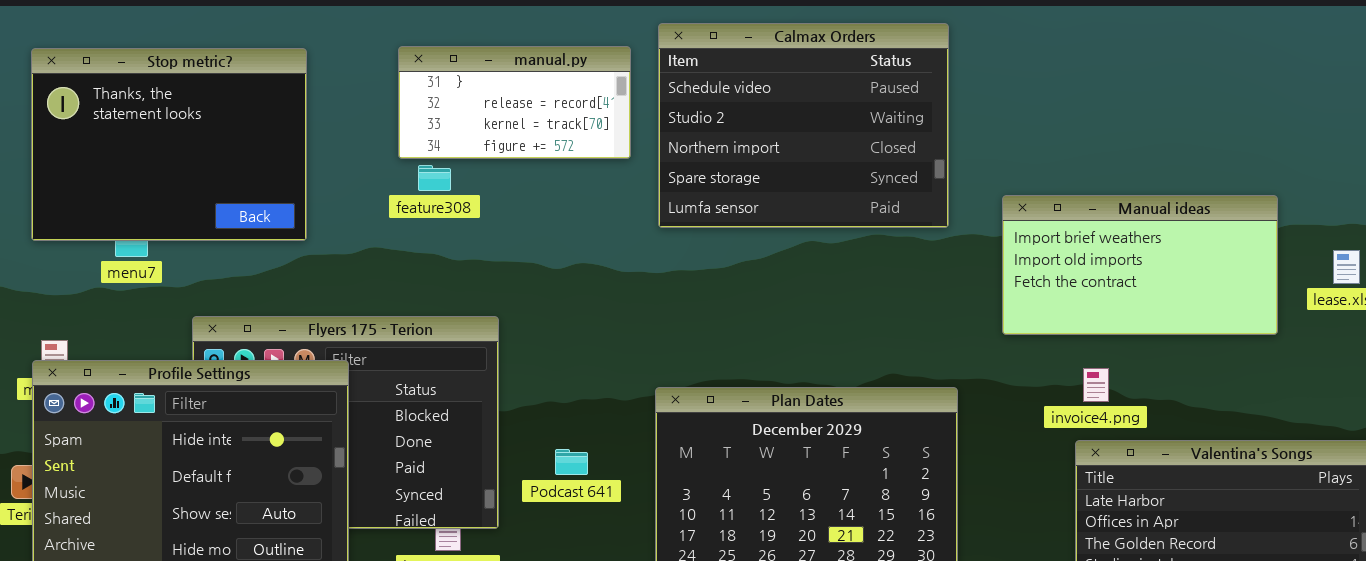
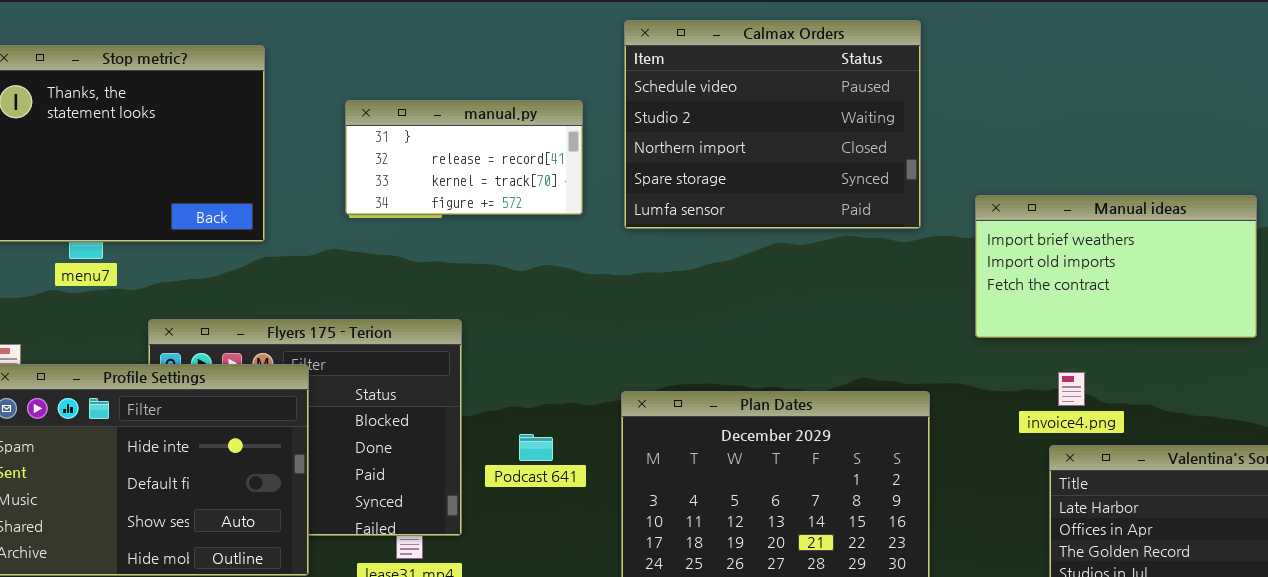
manual.py: [398,46,631,159] -> [345,100,583,215], moved
Podcast 641: [555,449,588,475] -> [519,434,553,461], moved

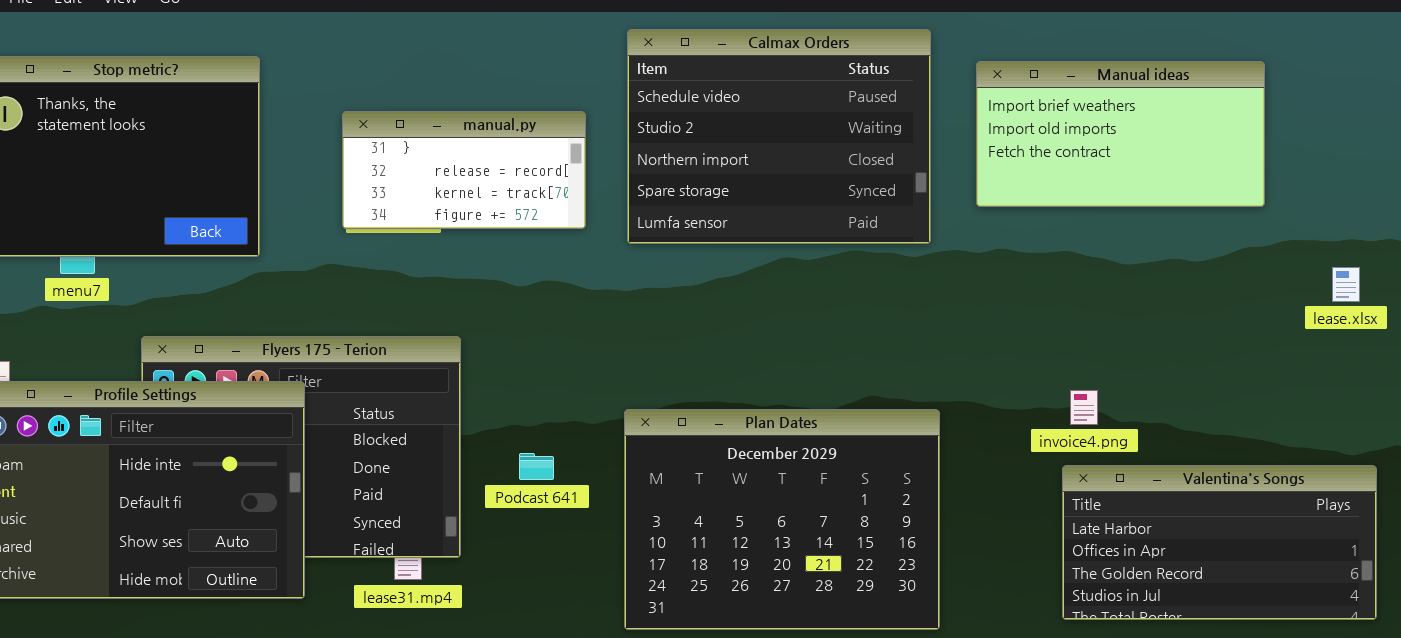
Manual ideas: [975,195,1257,338] -> [976,61,1265,207], moved

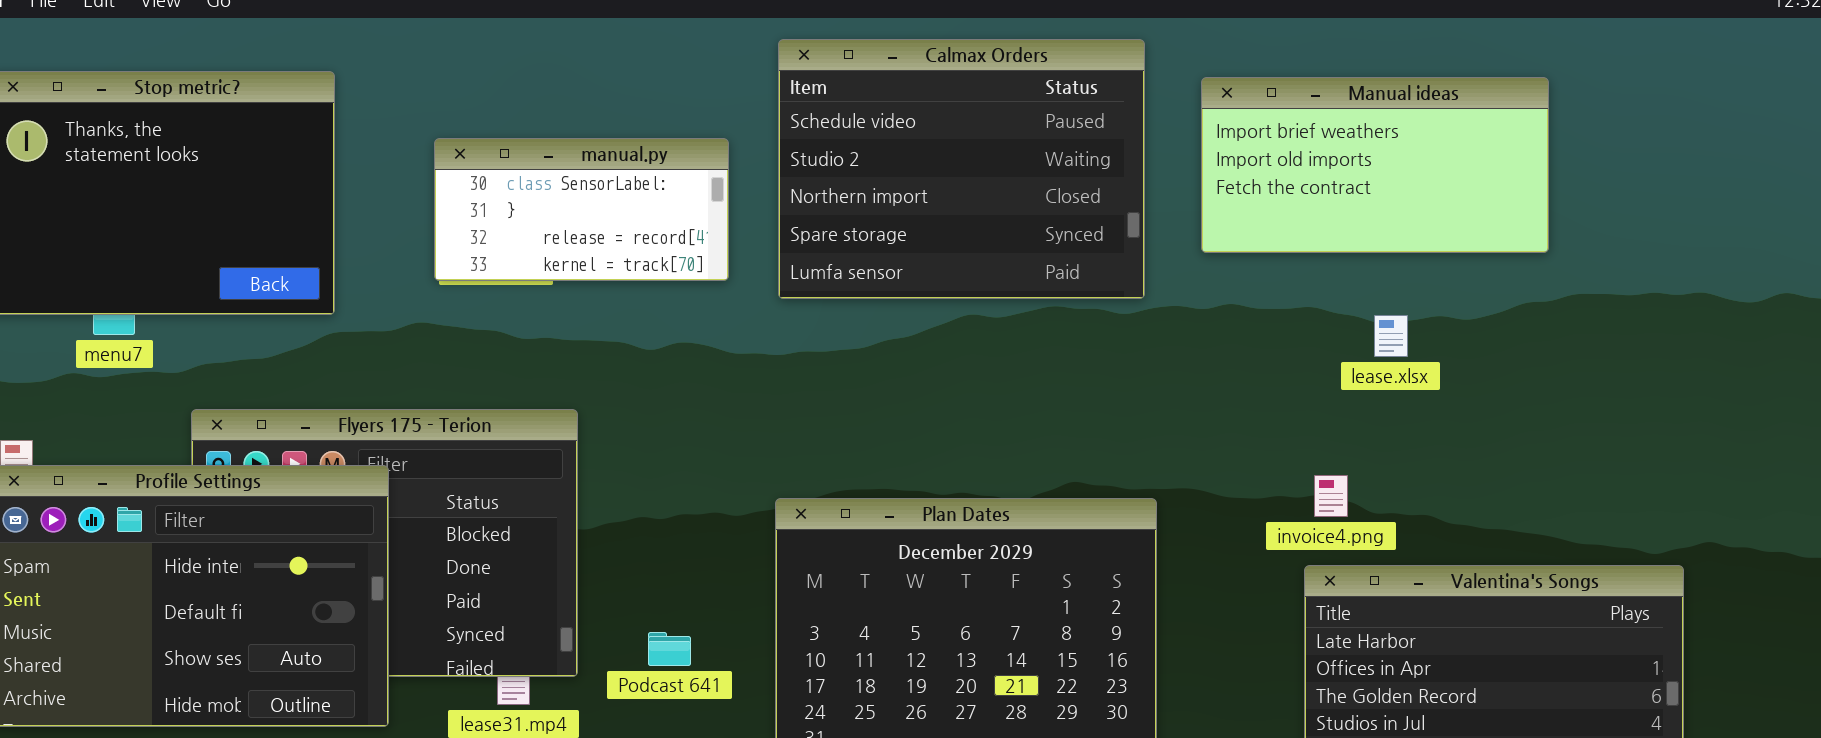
manual.py: [342,111,586,229] -> [434,138,729,281], scrolled up 1 row
lease.xlsx: [1332,267,1360,302] -> [1374,315,1408,357], moved
Podcast 641: [519,453,554,480] -> [648,632,691,666], moved

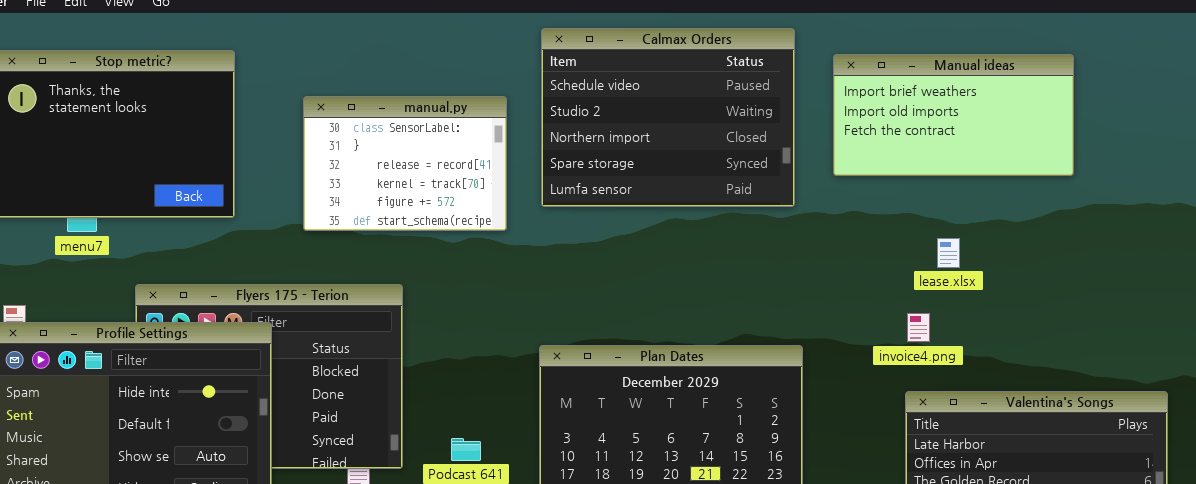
manual.py: [434,138,729,281] -> [303,96,507,231], resized
lease.xlsx: [1374,315,1408,357] -> [937,238,960,268], moved
invoice4.png: [1314,475,1348,517] -> [907,313,930,342], moved

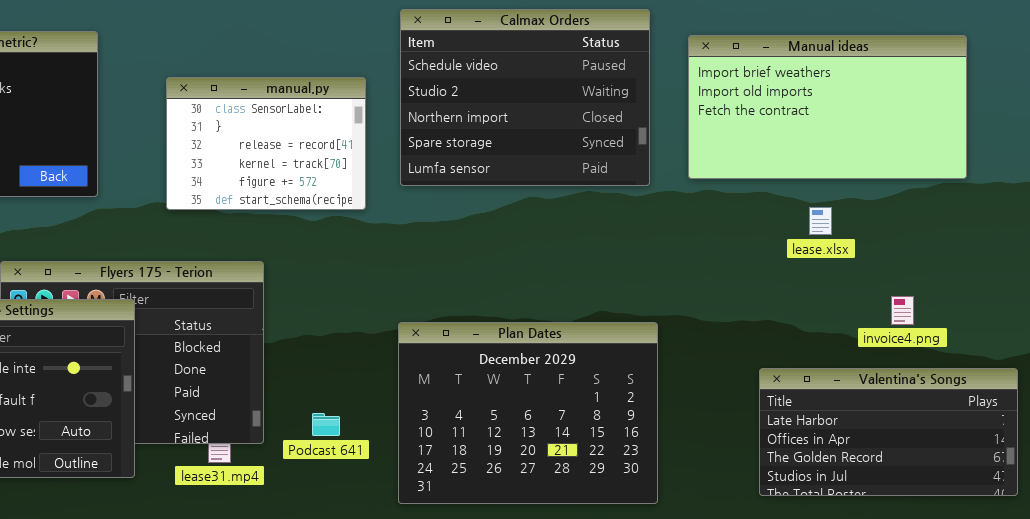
Manual ideas: [833,54,1074,176] -> [688,35,967,179], resized
lease.xlsx: [937,238,960,268] -> [809,207,832,235], moved
invoice4.png: [907,313,930,342] -> [891,296,914,325], moved

